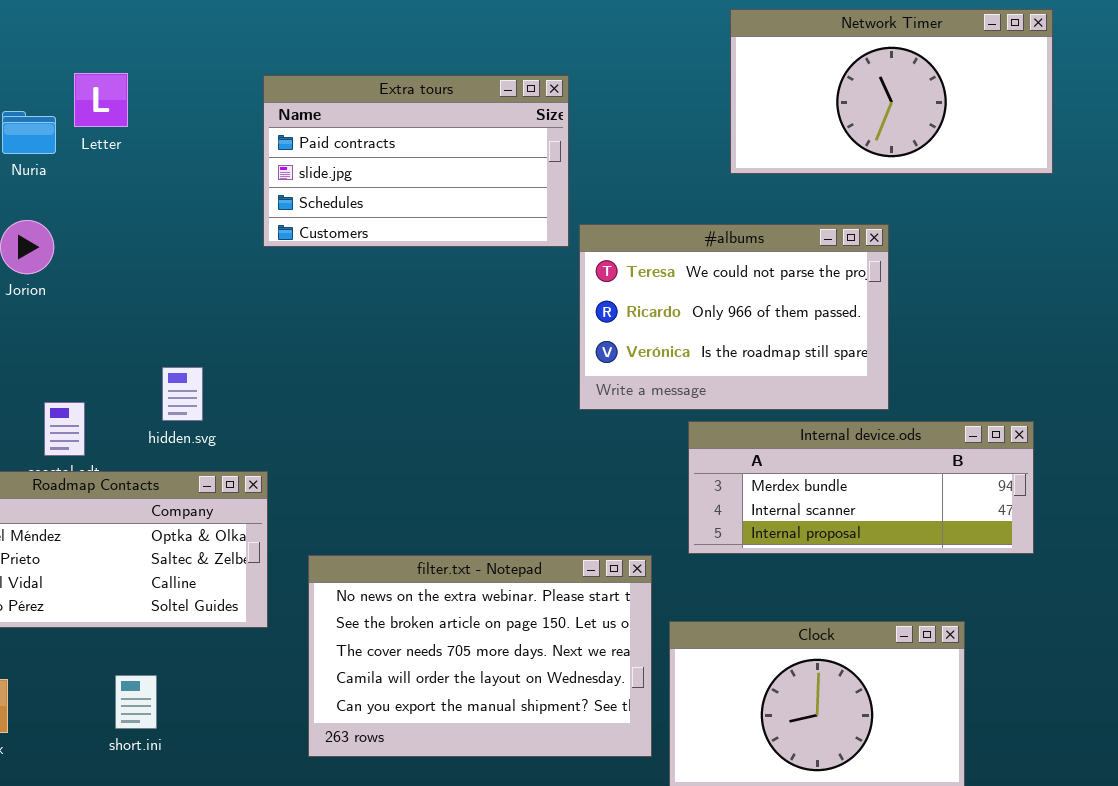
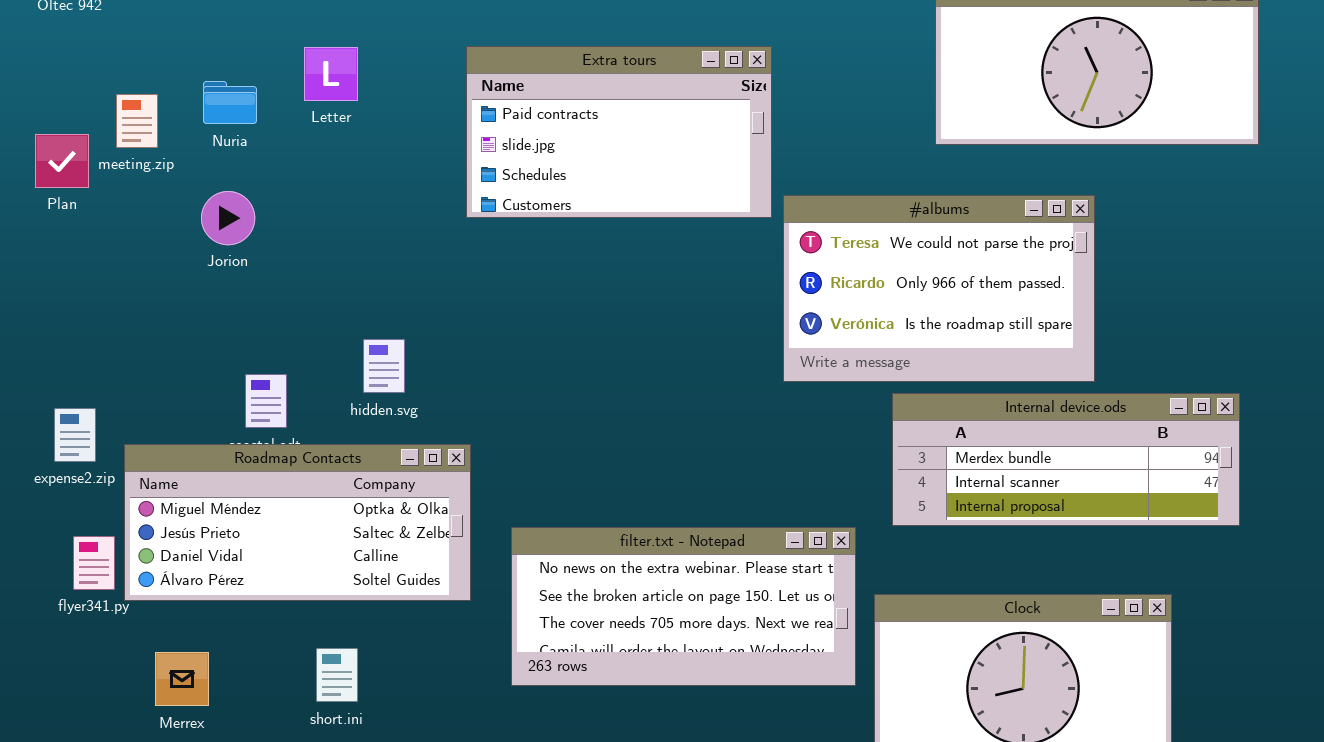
Letter: [74,73,128,127] -> [304,47,358,101], moved
filter.txt - Notepad: [308,555,652,757] -> [511,527,856,686], resized

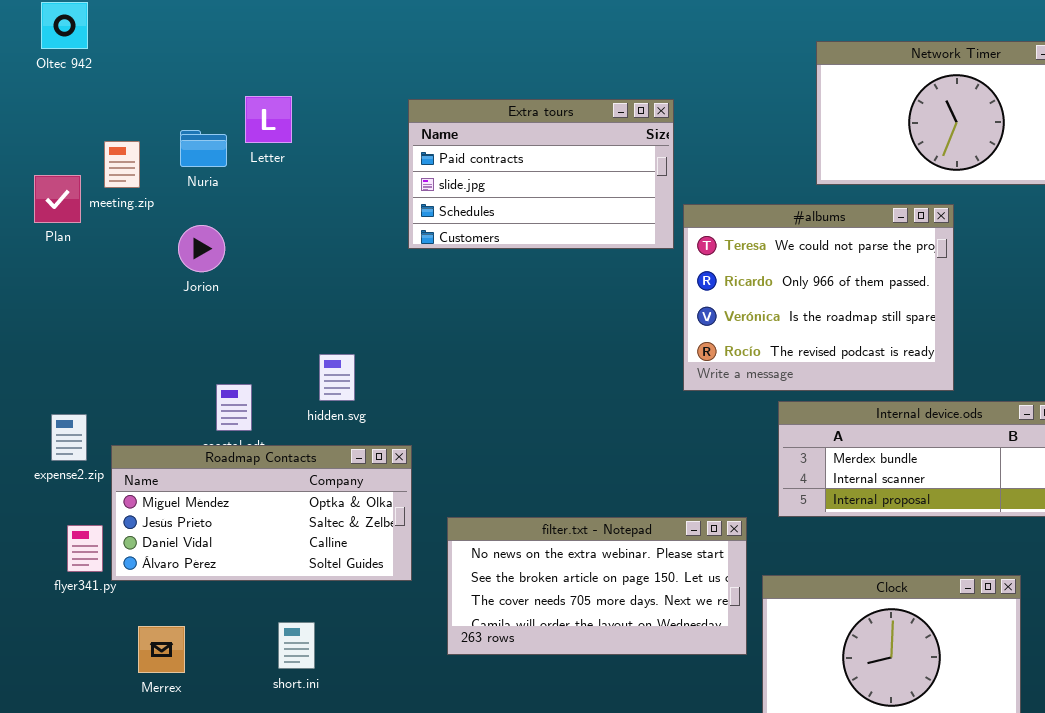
Letter: [304,47,358,101] -> [245,96,292,143], moved
#albums: [783,195,1095,382] -> [683,204,954,391], resized

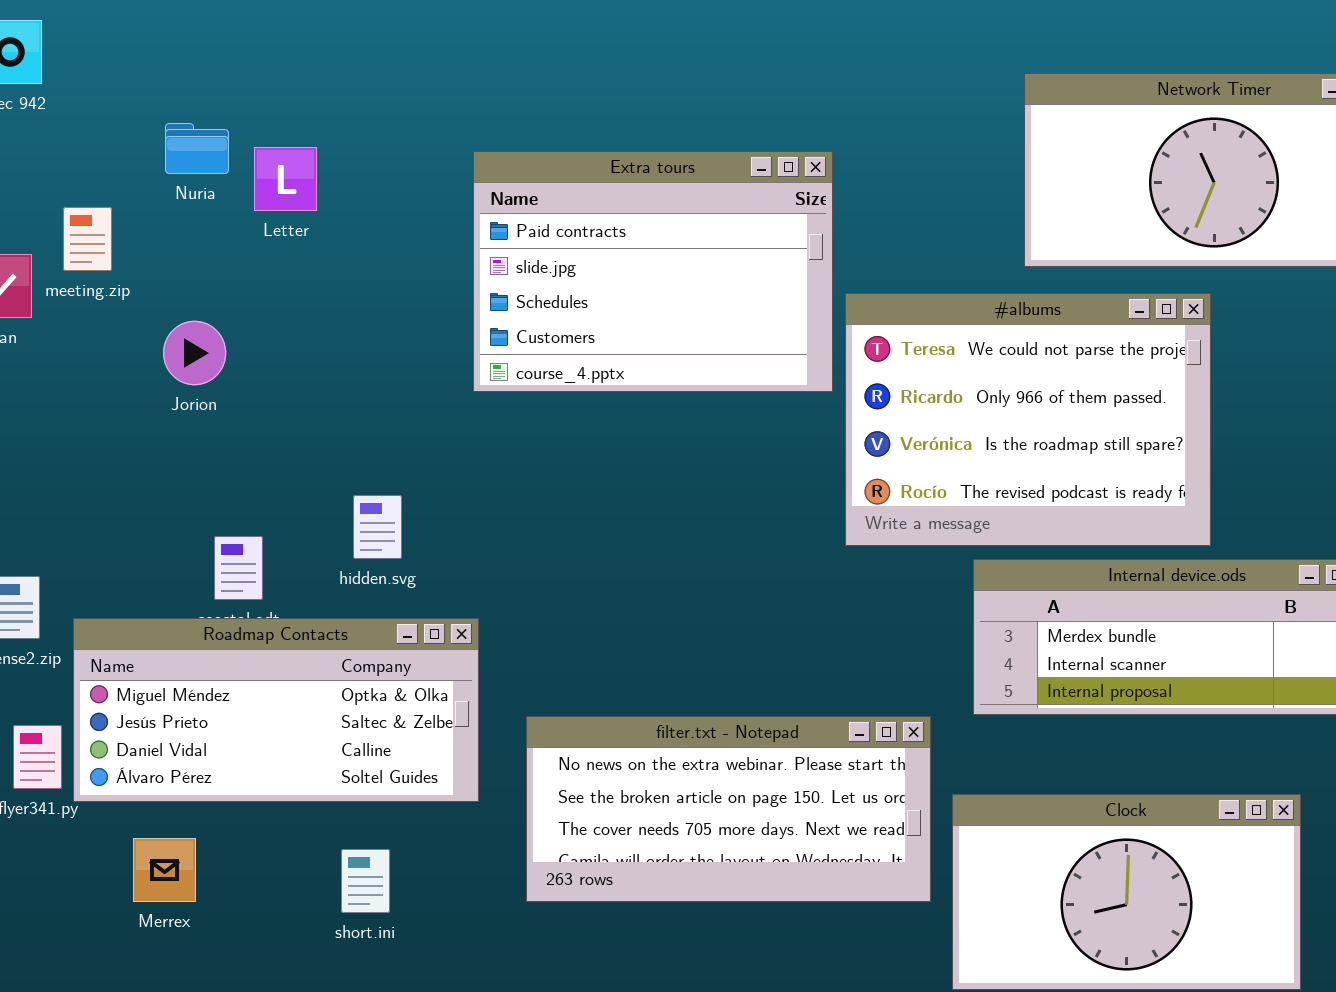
Extra tours: [408,99,674,249] -> [473,151,833,392], resized
Nuria: [180,130,227,167] -> [165,123,229,174], moved
short.ini: [278,622,315,669] -> [341,849,390,913], moved
Merrex: [138,626,185,673] -> [133,838,196,902], moved

